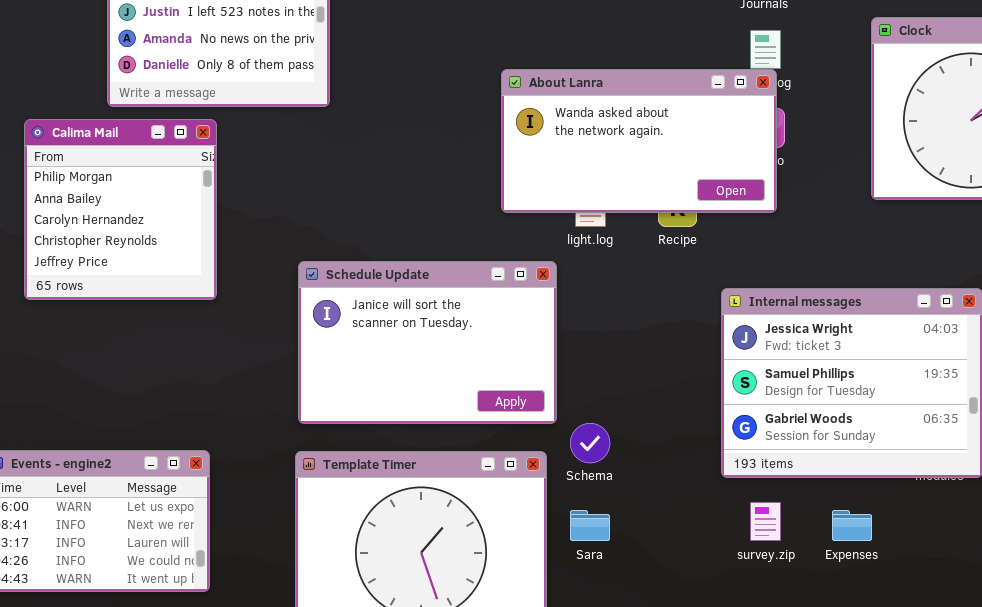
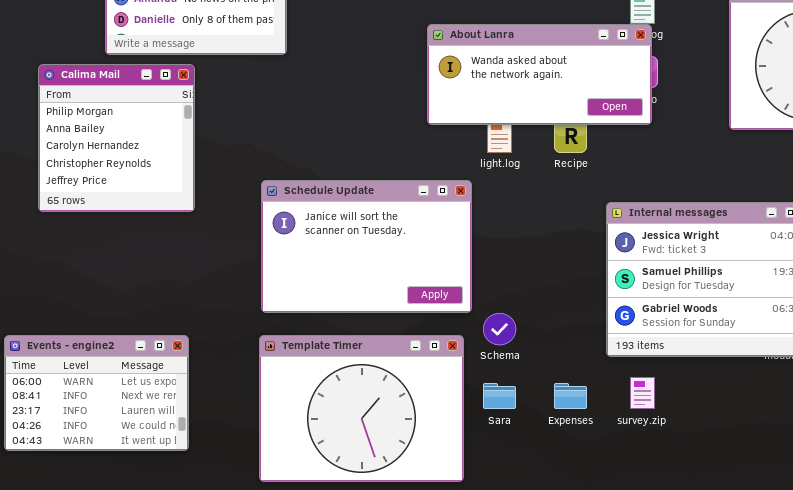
About Lanra: [501,69,777,213] -> [427,24,652,125], resized
Expenses: [832,510,872,541] -> [554,383,587,409], moved

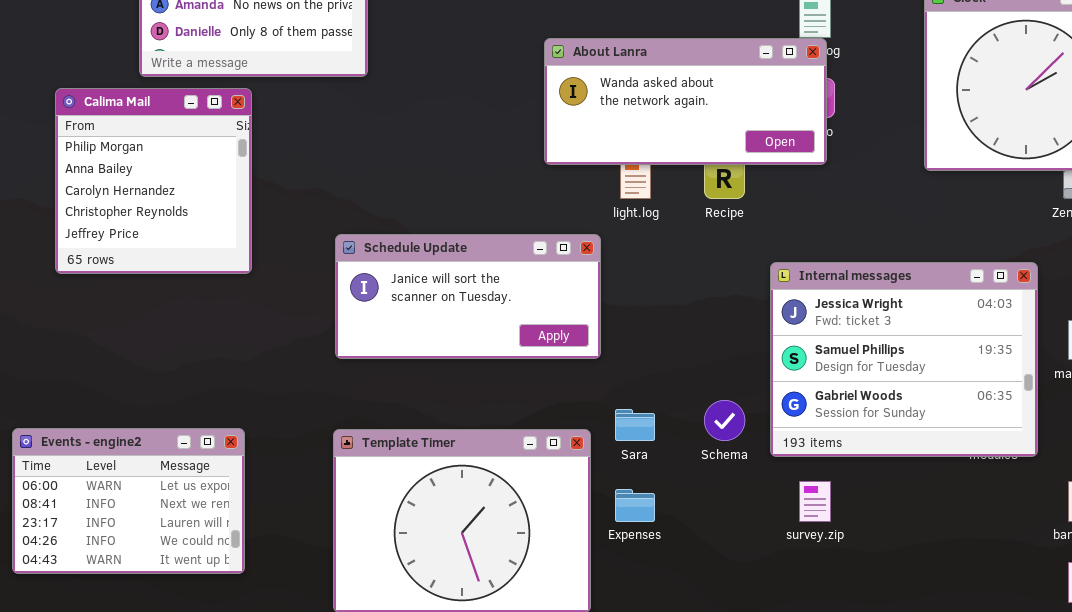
Schedule Update: [261,180,472,313] -> [335,234,601,359], resized
Schema: [483,313,516,345] -> [704,400,745,441], moved
Sara: [483,383,516,409] -> [615,409,655,441], moved
Expenses: [554,383,587,409] -> [615,489,655,522], moved

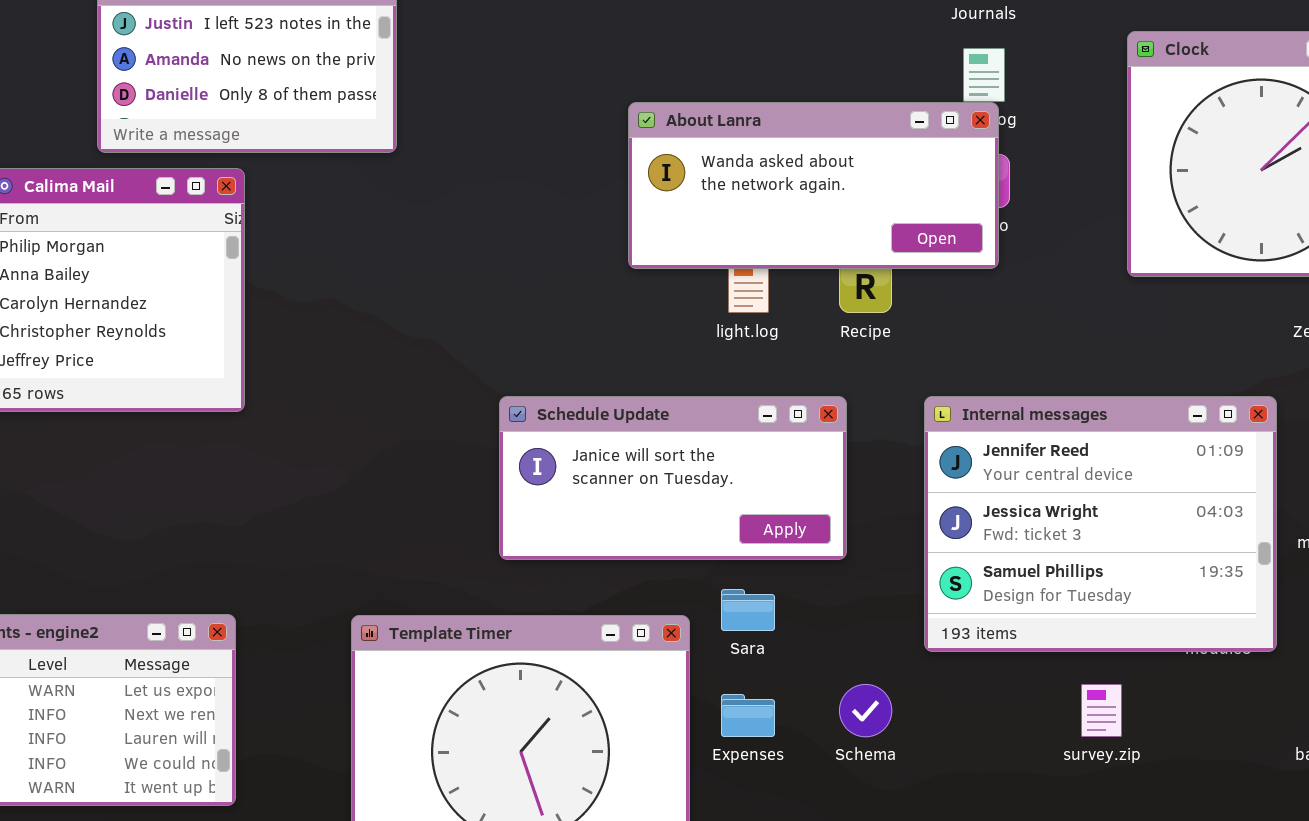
Schedule Update: [335,234,601,359] -> [499,396,847,560], moved
Internal messages: [770,262,1038,457] -> [924,396,1277,652], scrolled up 1 row
Schema: [704,400,745,441] -> [839,684,892,737], moved
survey.zip: [799,481,831,522] -> [1081,684,1122,737], moved

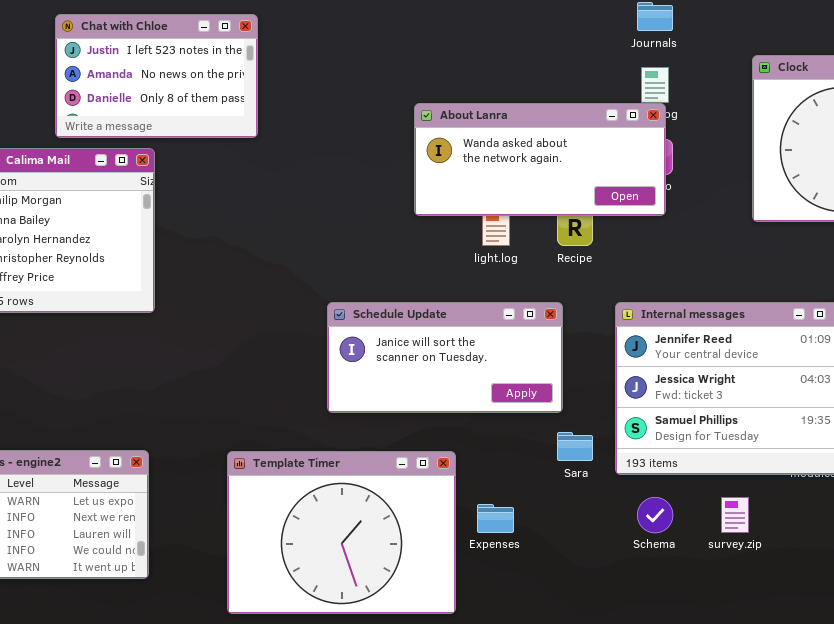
Sara: [721,589,775,631] -> [557,432,593,461], moved
Schema: [839,684,892,737] -> [637,497,673,533], moved

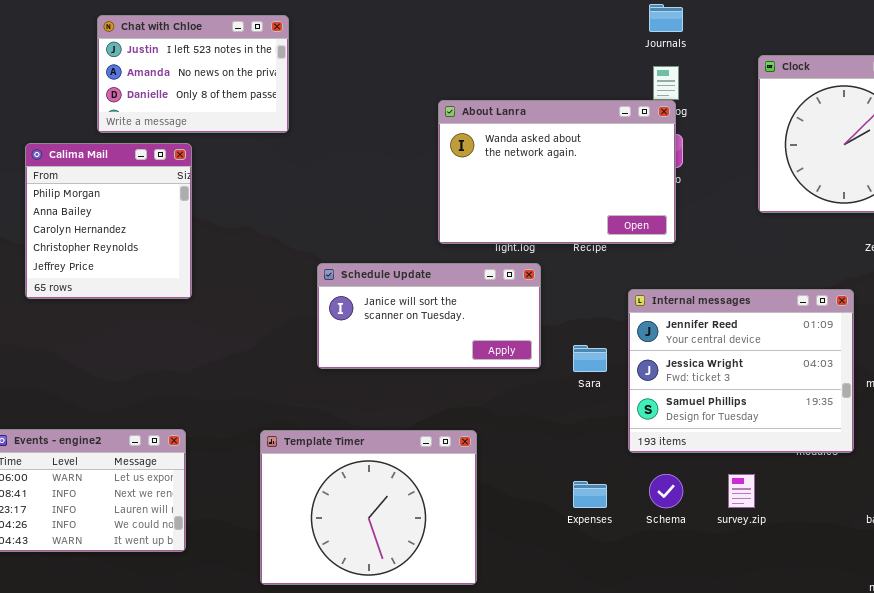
About Lanra: [414,103,666,216] -> [438,100,676,244], resized
Schedule Update: [327,302,563,413] -> [317,263,541,369], moved
Sara: [557,432,593,461] -> [573,345,607,372], moved
Expenses: [477,504,514,533] -> [573,481,607,508], moved

